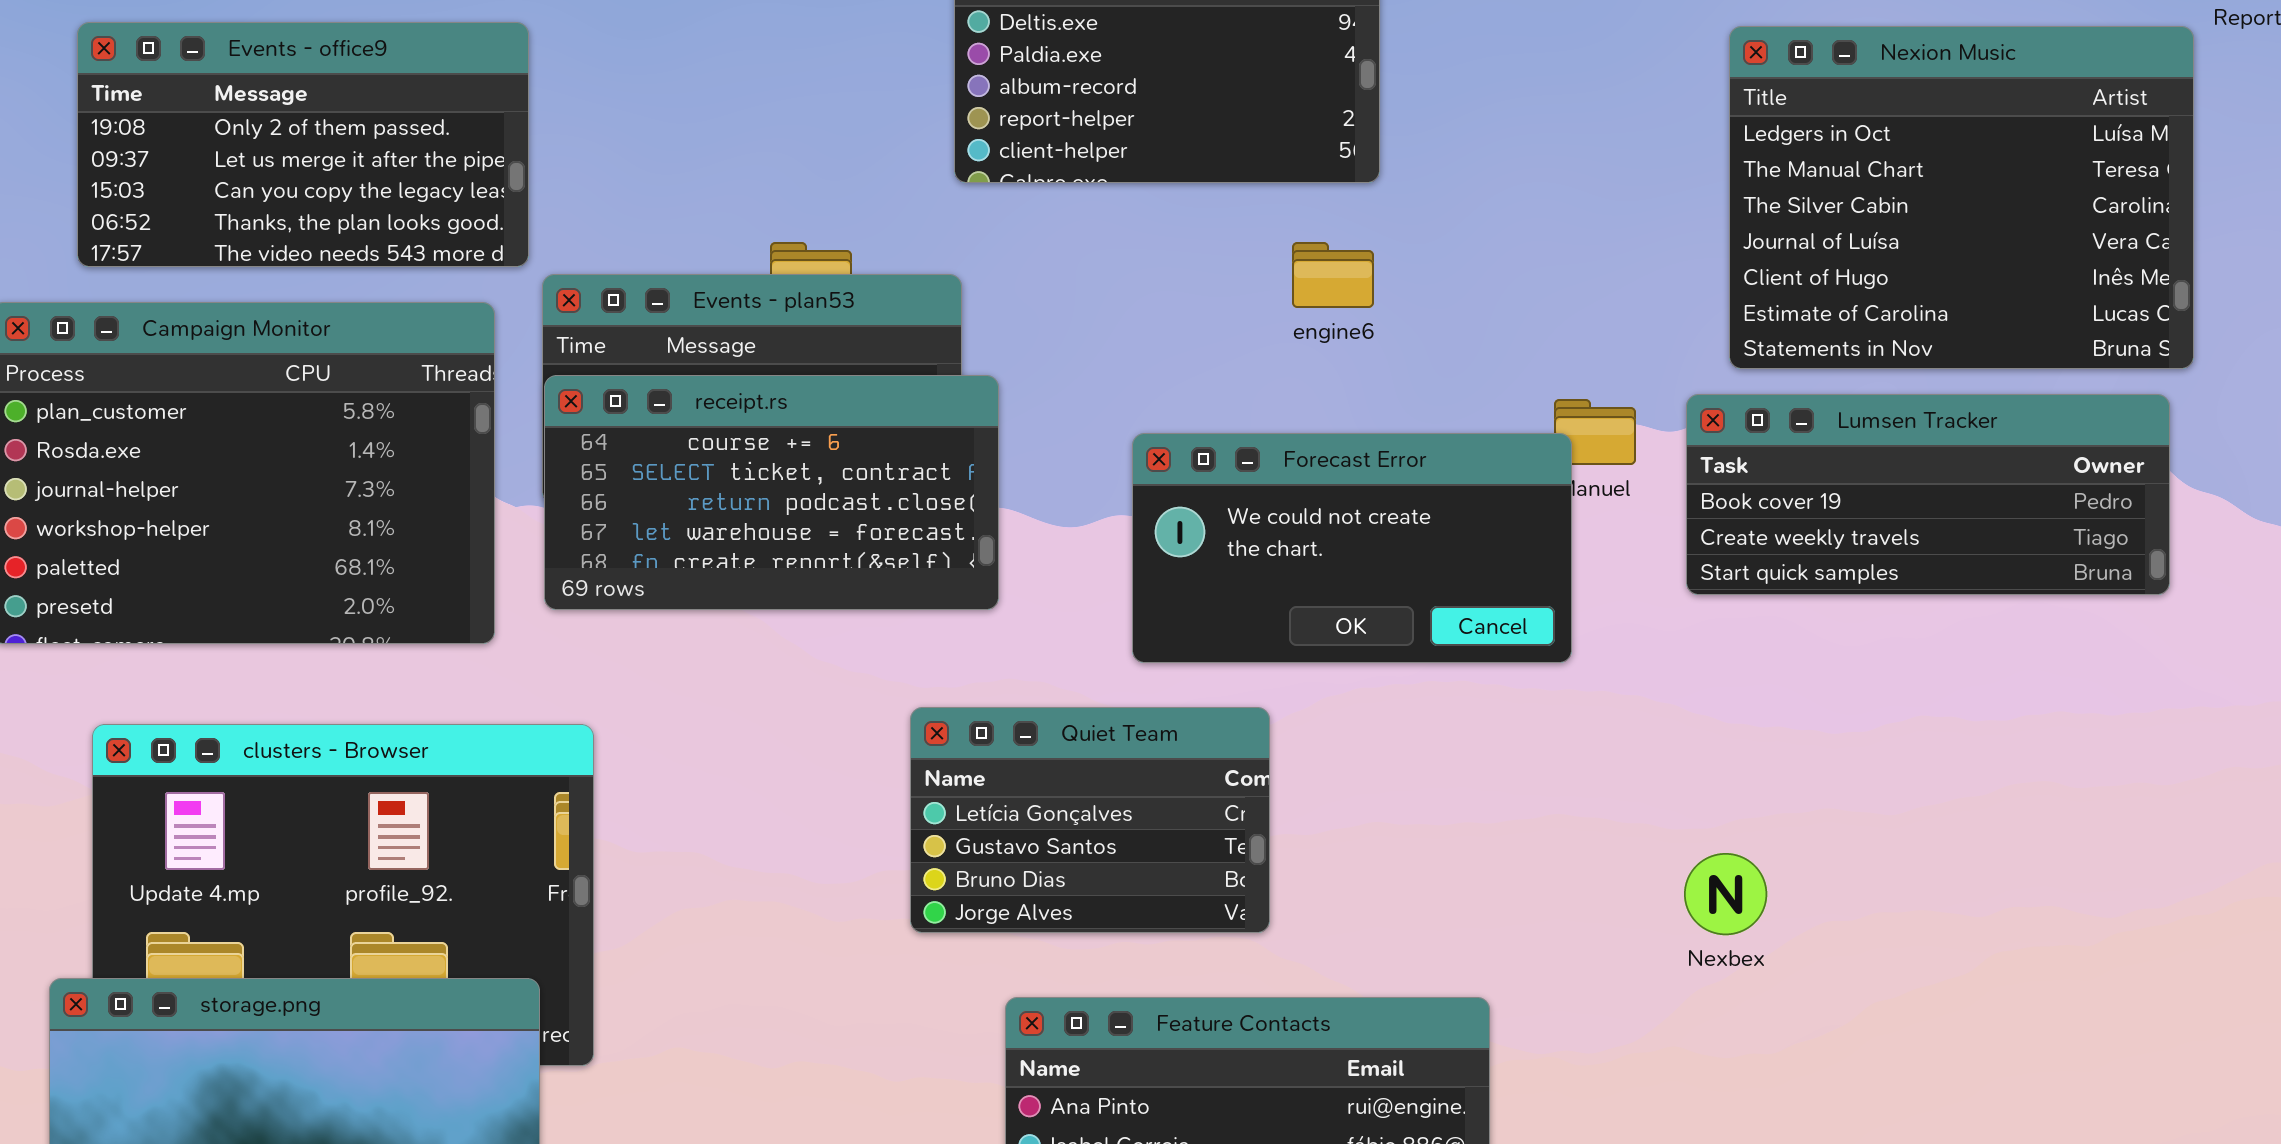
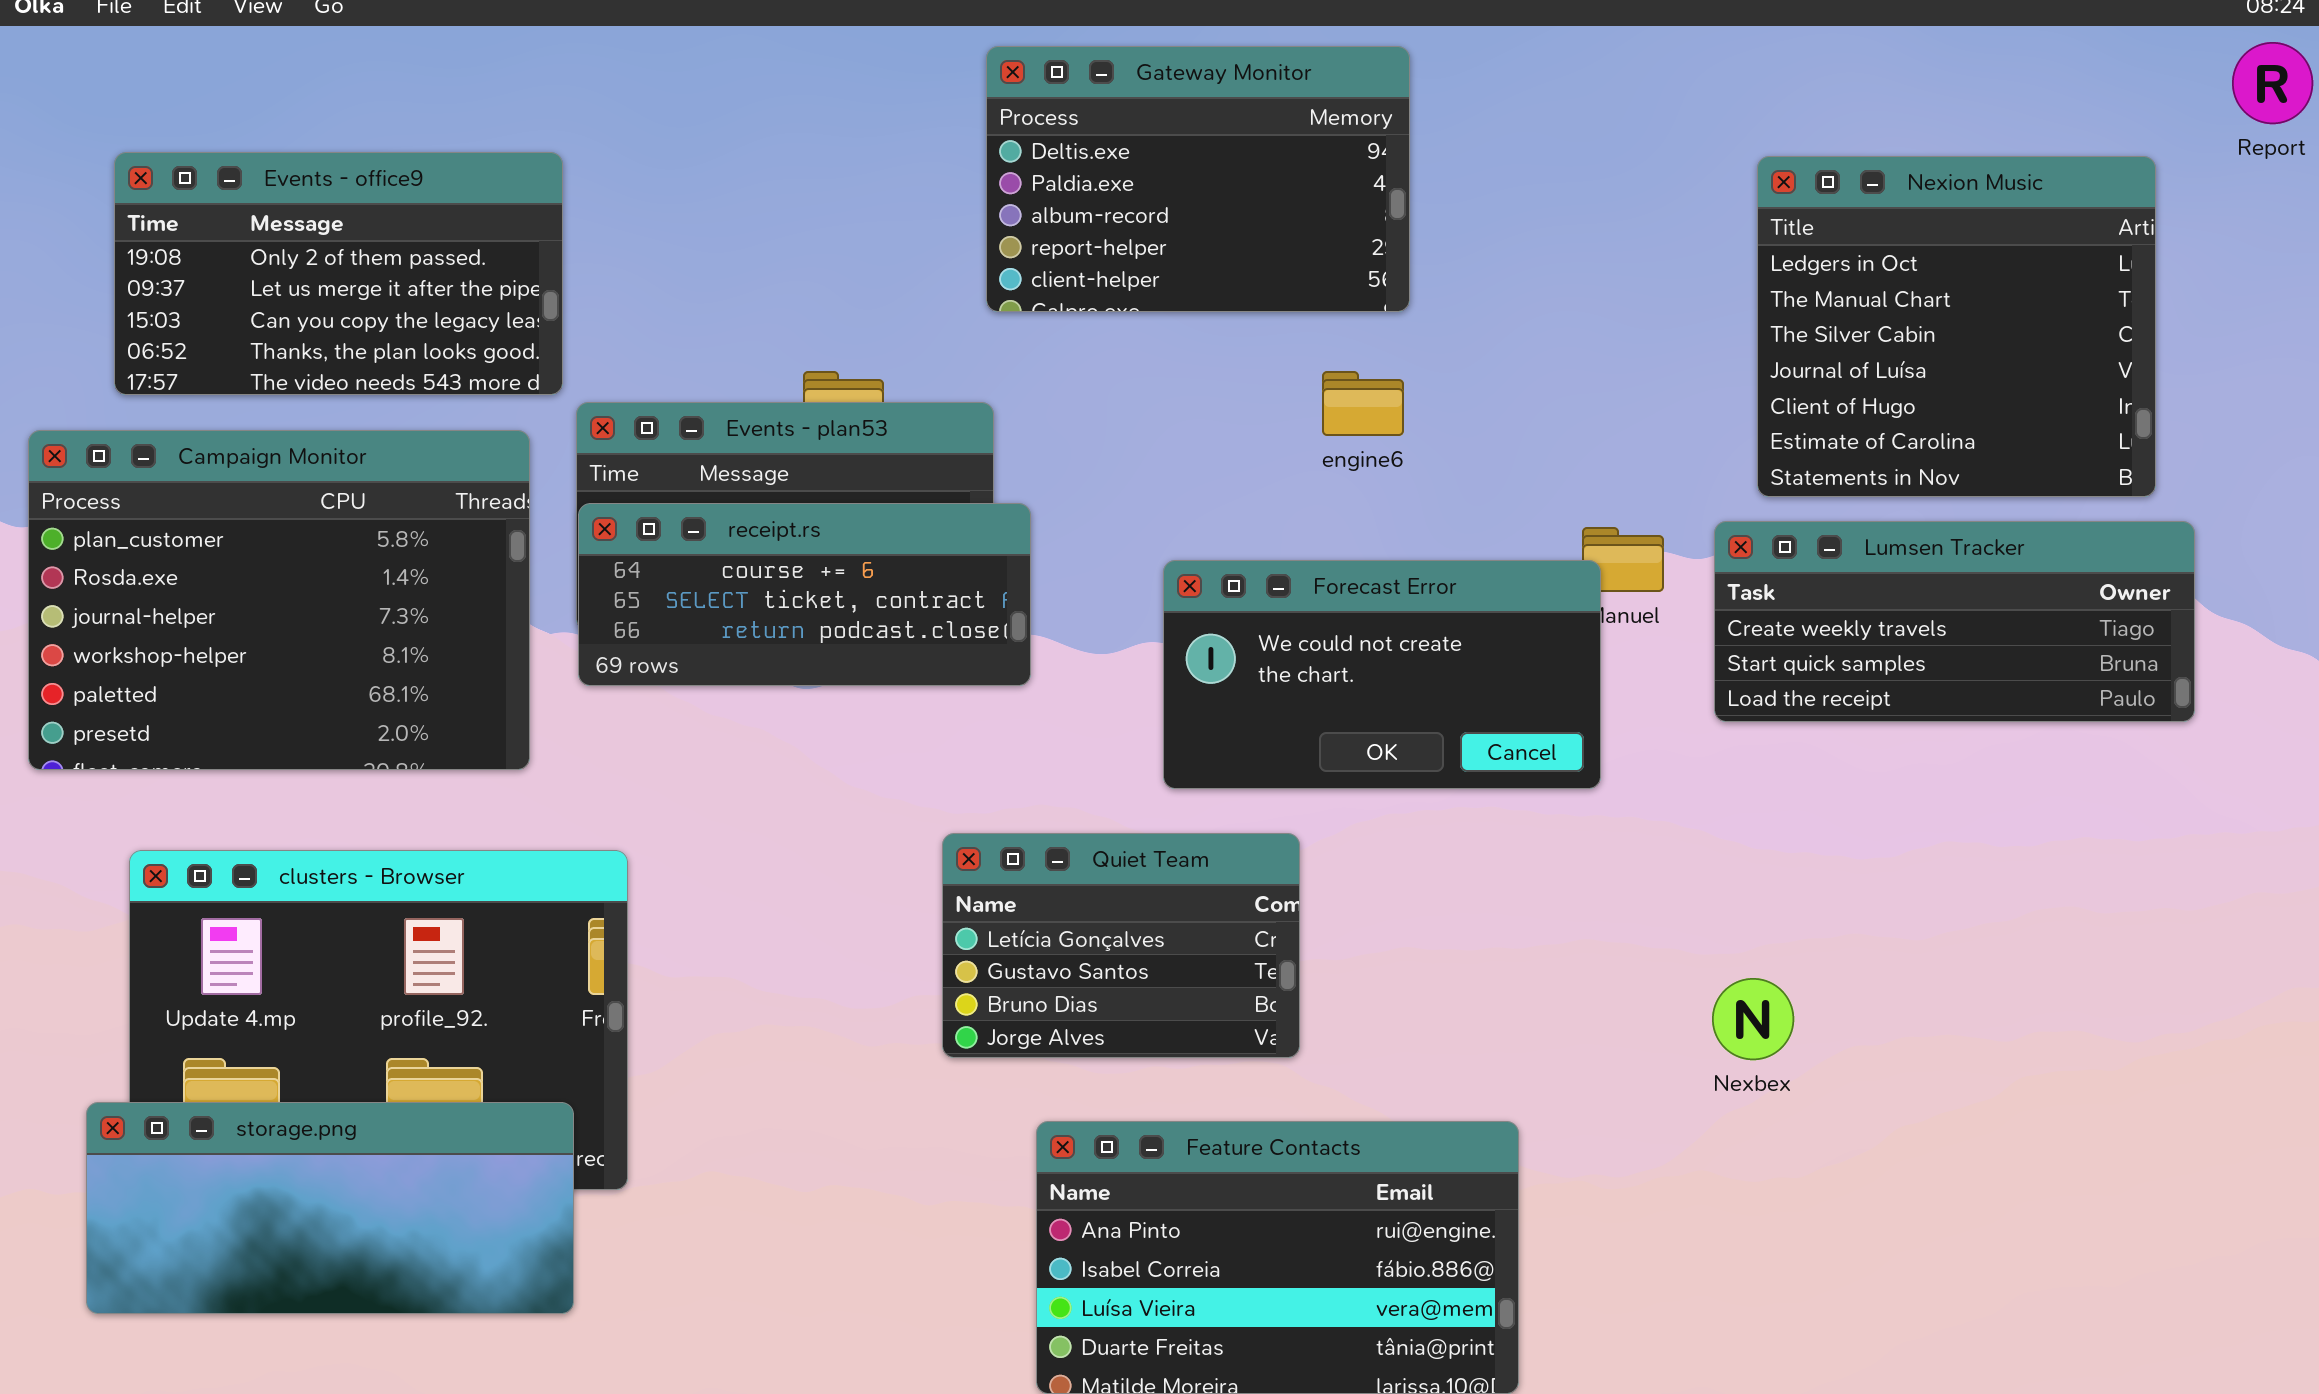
Nexion Music: [1729,26,2194,369] -> [1757,156,2156,497], resized
receipt.rs: [544,375,999,610] -> [578,503,1031,686], resized
Lumsen Tracker: [1686,394,2170,595] -> [1714,521,2195,722], scrolled down 1 row

